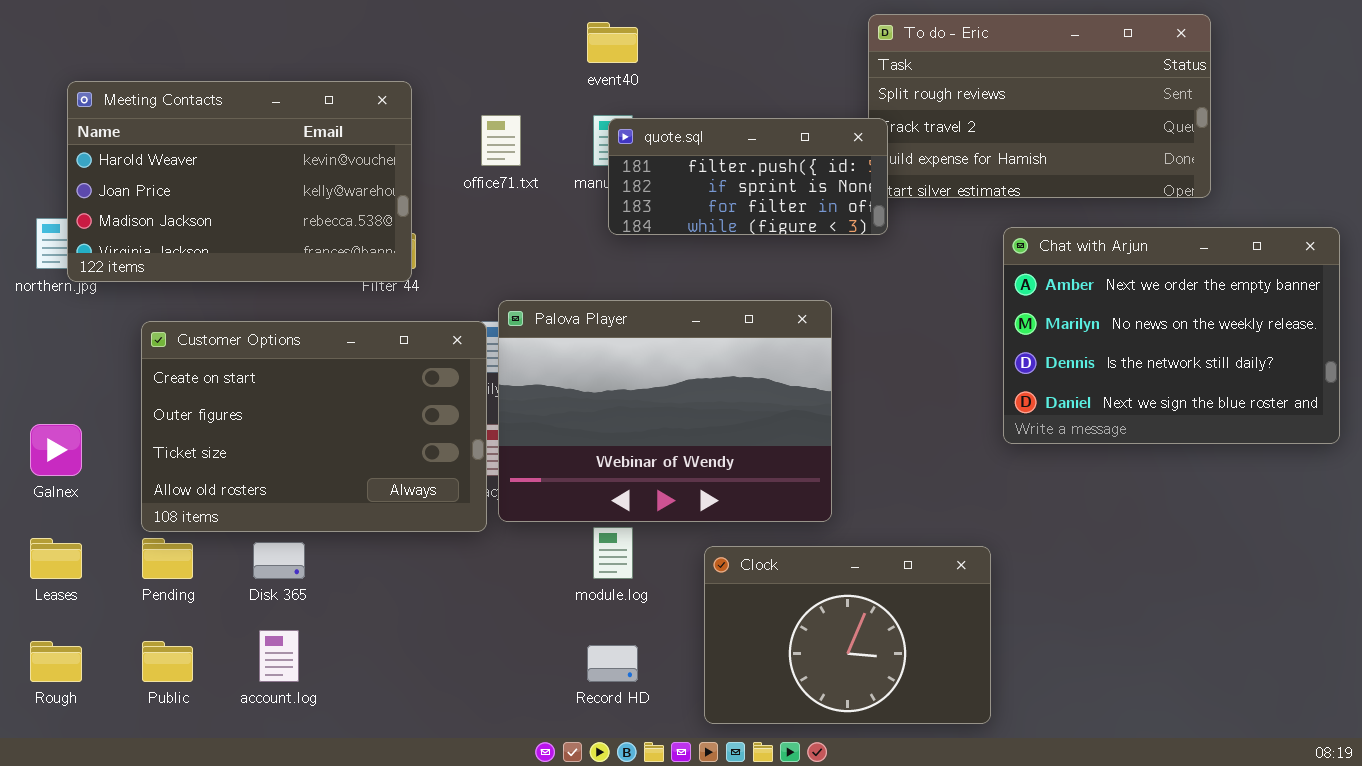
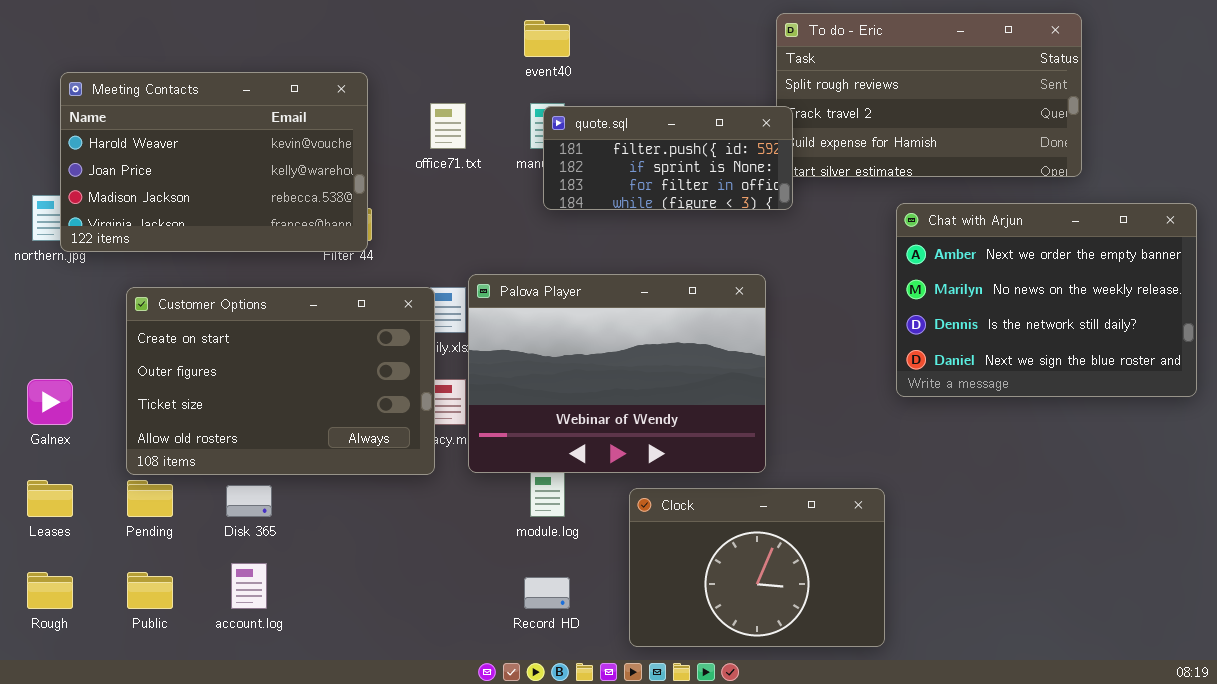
Palova Player: [498,300,832,522] -> [468,274,766,473], moved

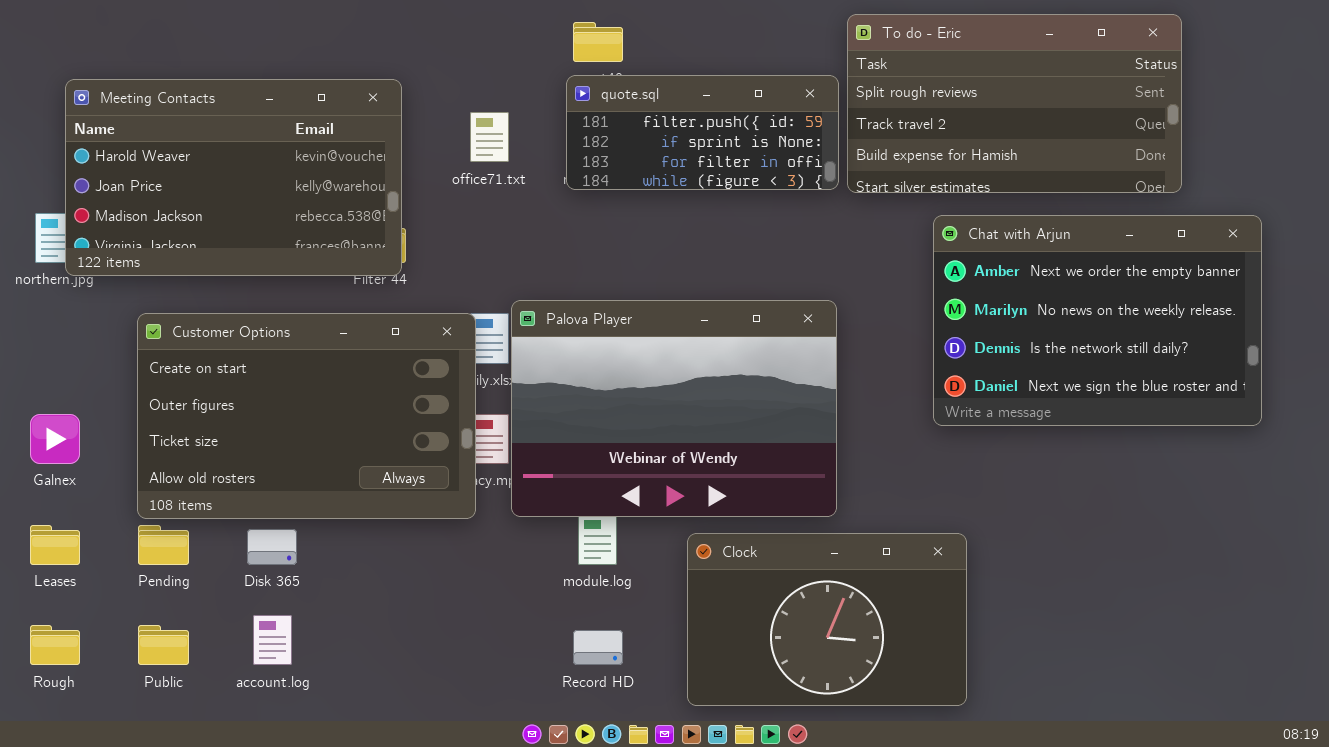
quote.sql: [543,106,793,210] -> [566,75,839,190], moved
Chat with Arjun: [896,203,1197,397] -> [933,215,1262,426], moved

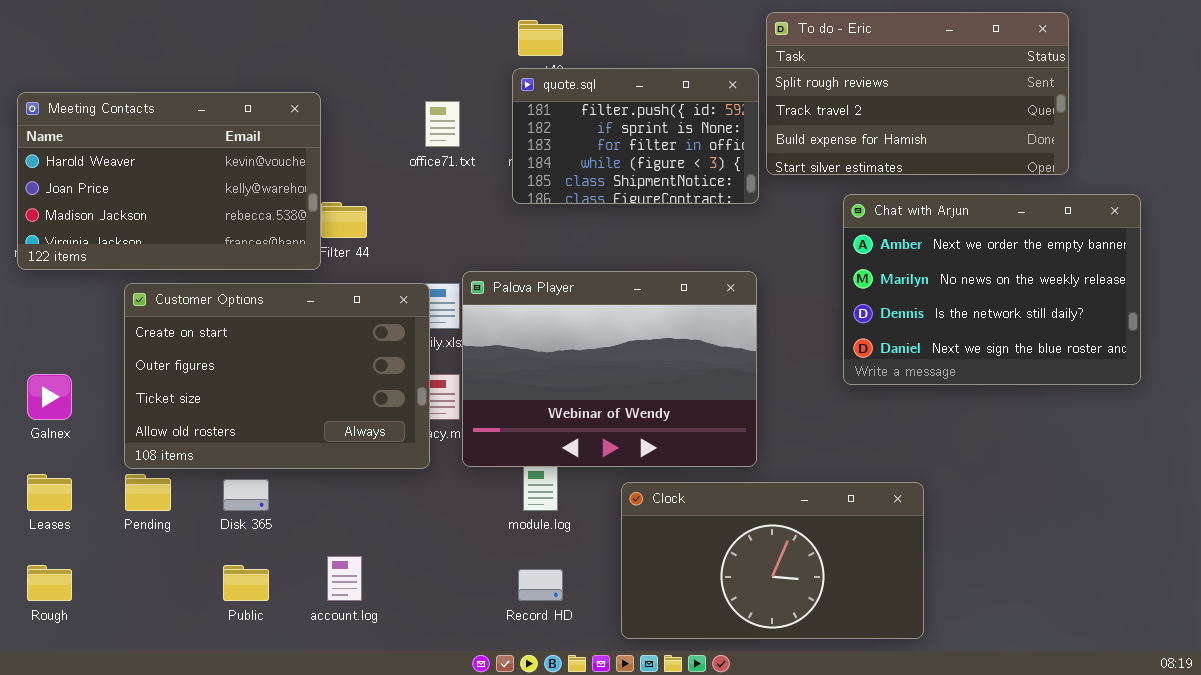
quote.sql: [566,75,839,190] -> [512,68,759,204], resized
Meeting Contacts: [65,79,402,276] -> [17,92,321,270], moved
Clock: [687,533,967,706] -> [621,482,924,639], resized
account.log: [253,615,292,665] -> [327,556,362,601], moved
Public: [138,625,189,665] -> [223,565,269,601], moved

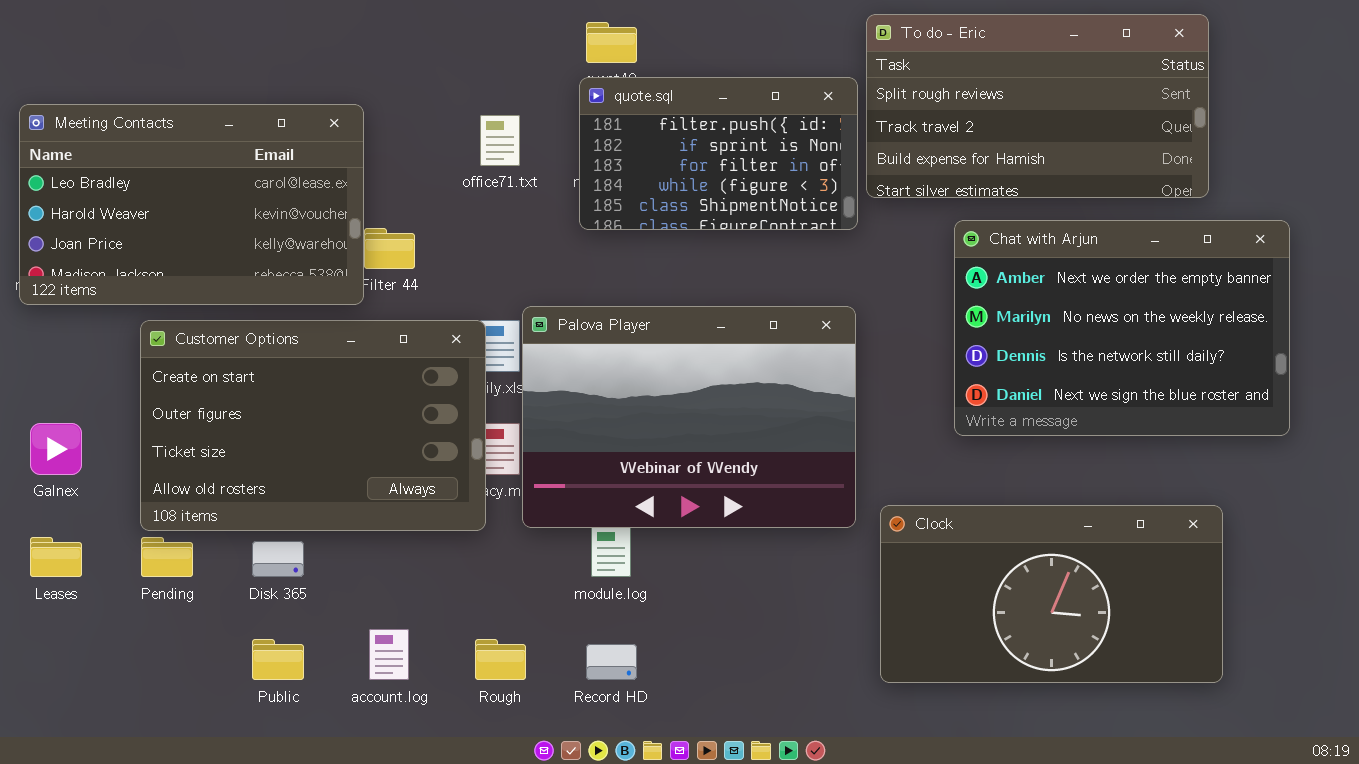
Meeting Contacts: [17,92,321,270] -> [19,104,364,305], scrolled up 1 row
Clock: [621,482,924,639] -> [880,505,1223,683], moved
Rough: [27,565,72,601] -> [475,639,526,680], moved

